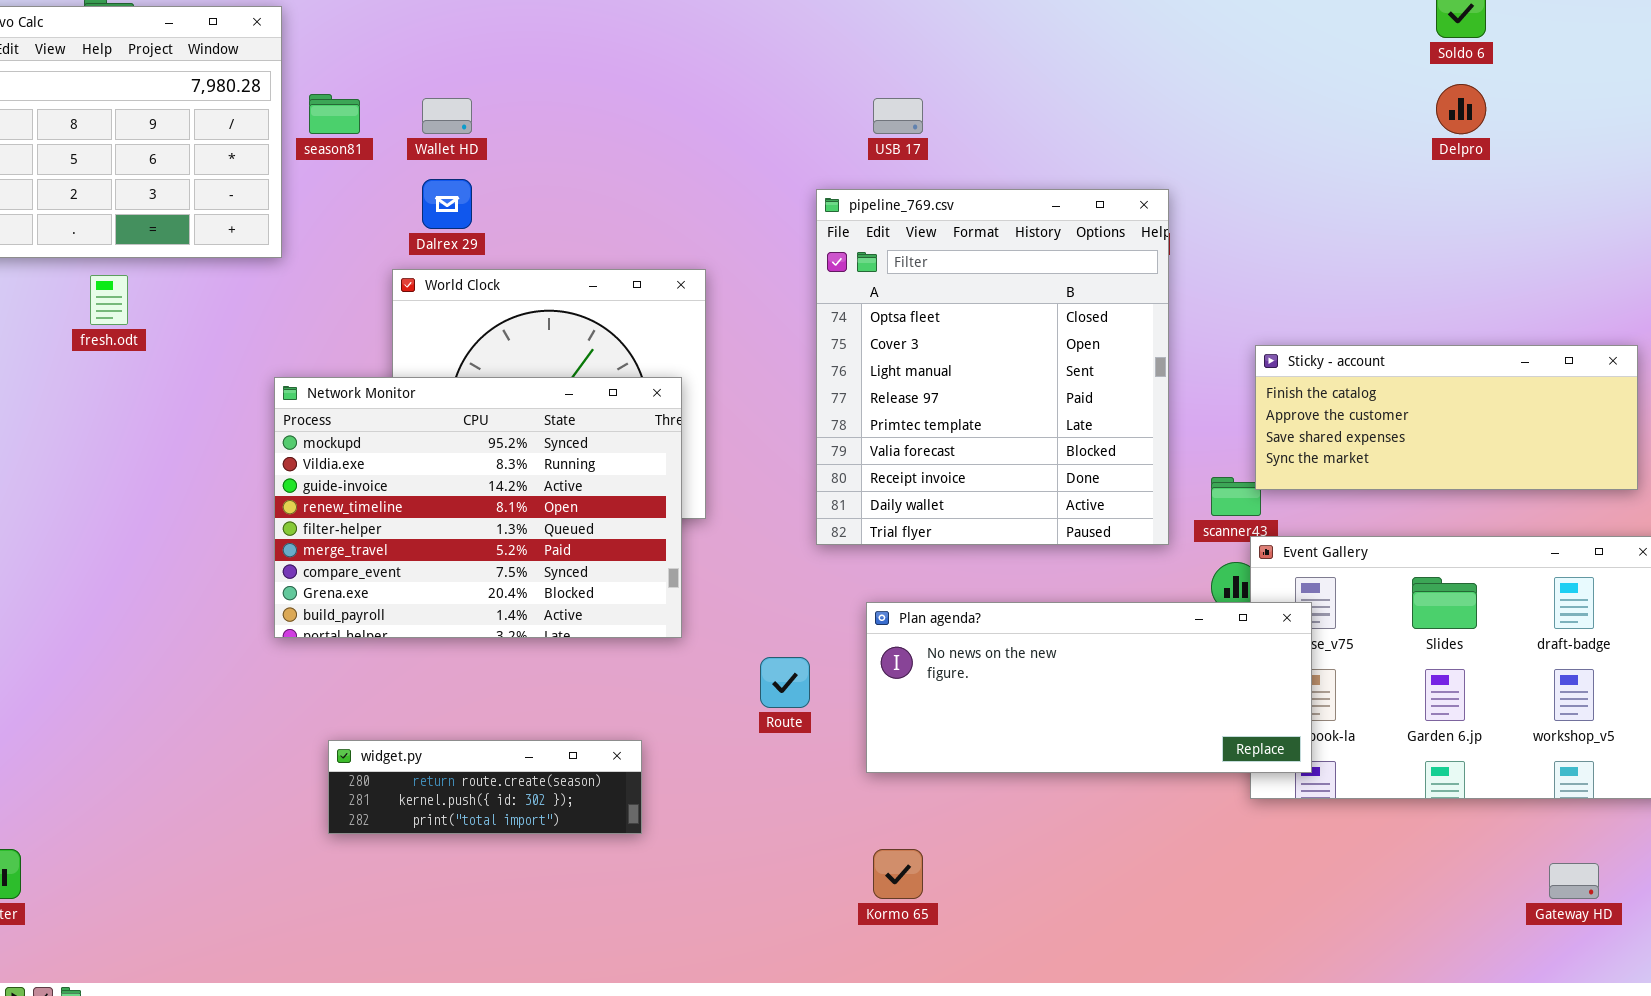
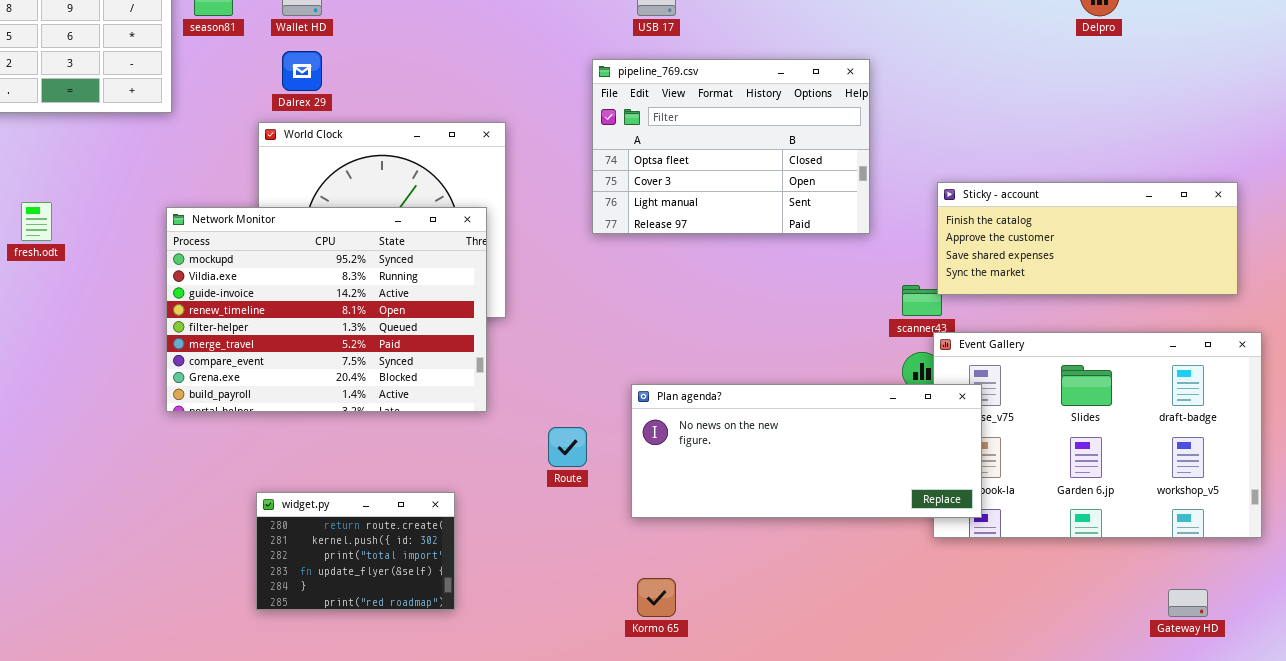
pipeline_769.csv: [816,189,1169,545] -> [592,59,870,234], resized
fresh.odt: [90,275,128,325] -> [21,202,52,241], moved
widget.py: [328,740,642,834] -> [256,492,455,610], resized

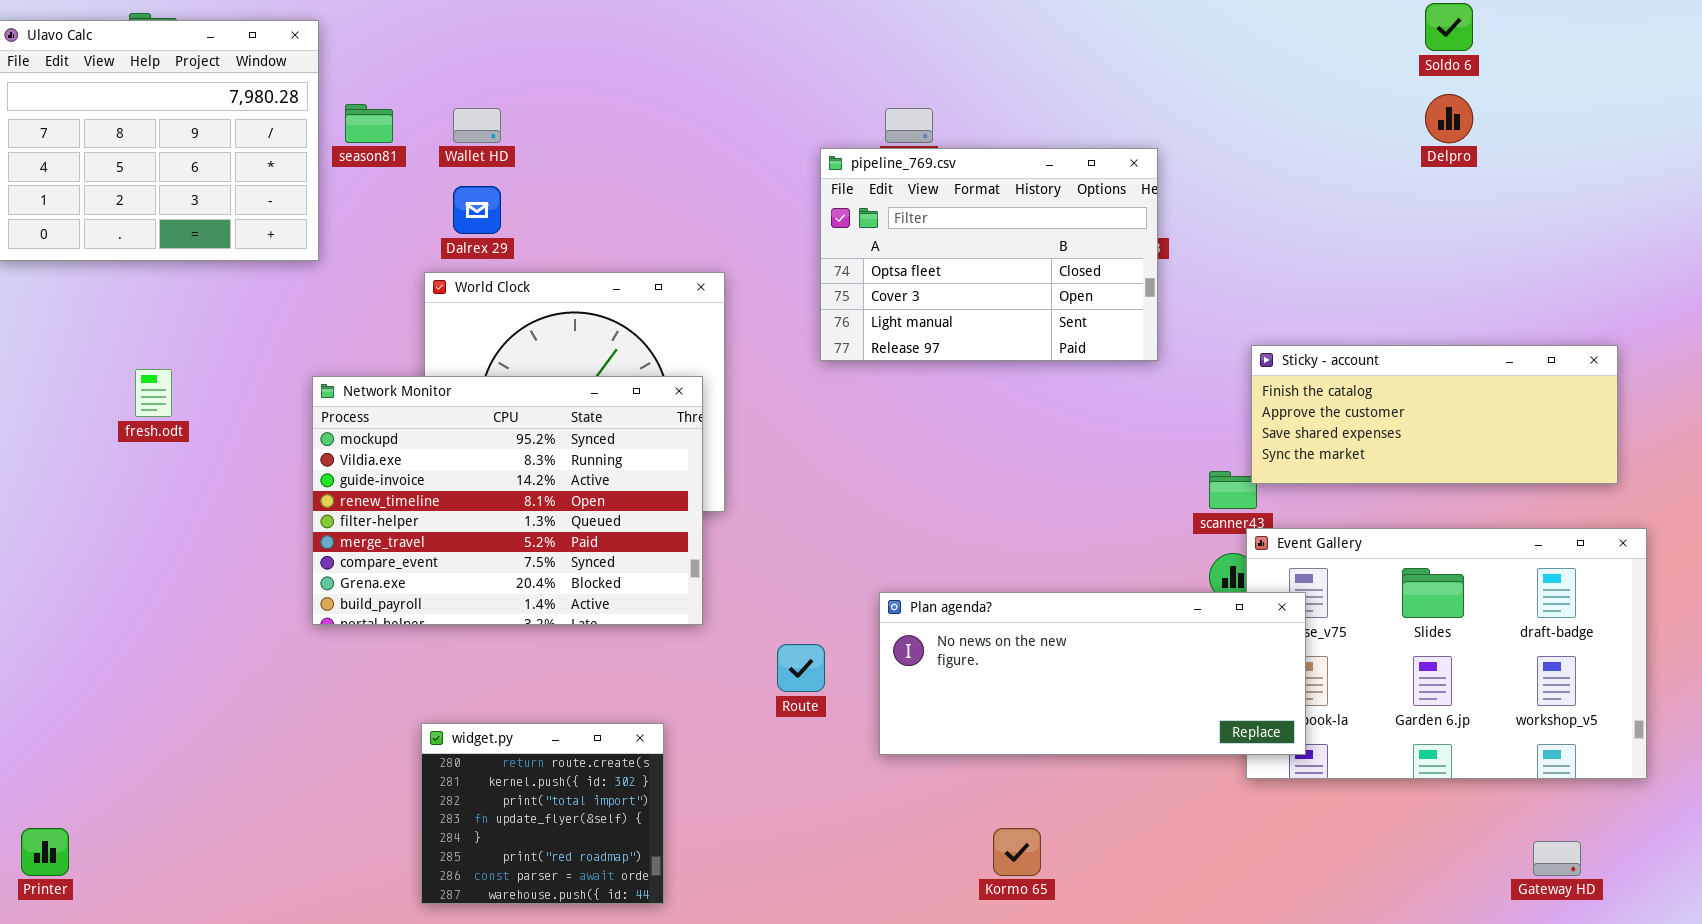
pipeline_769.csv: [592,59,870,234] -> [820,148,1158,361], moved
widget.py: [256,492,455,610] -> [421,723,664,904], resized
Kormo 65: [637,578,676,617] -> [993,828,1041,876], moved

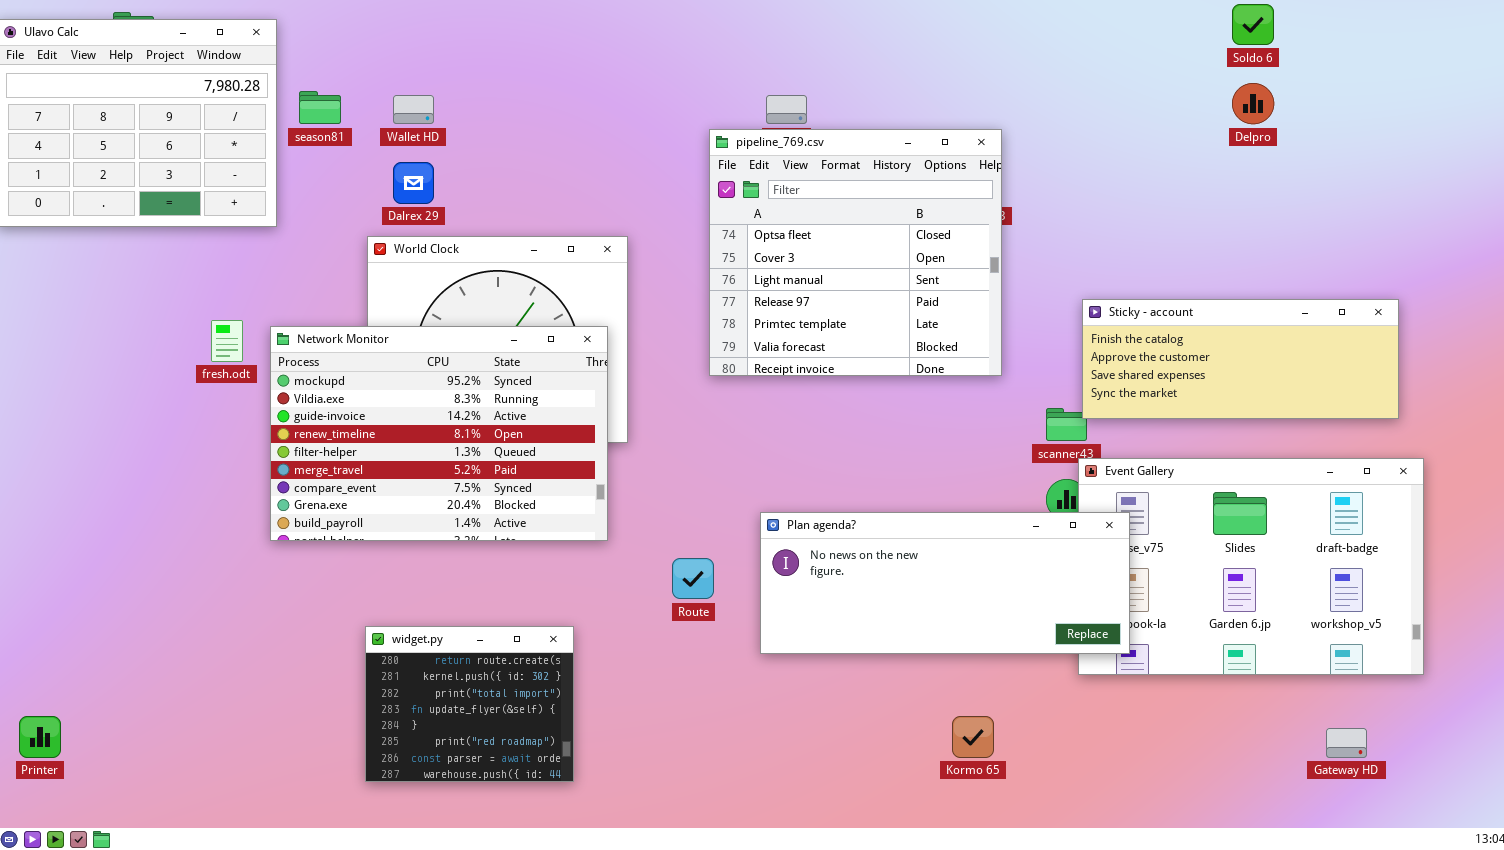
pipeline_769.csv: [820,148,1158,361] -> [709,129,1002,376], resized
fresh.odt: [135,369,172,417] -> [211,320,243,362], moved
Kormo 65: [993,828,1041,876] -> [952,716,994,758], moved

